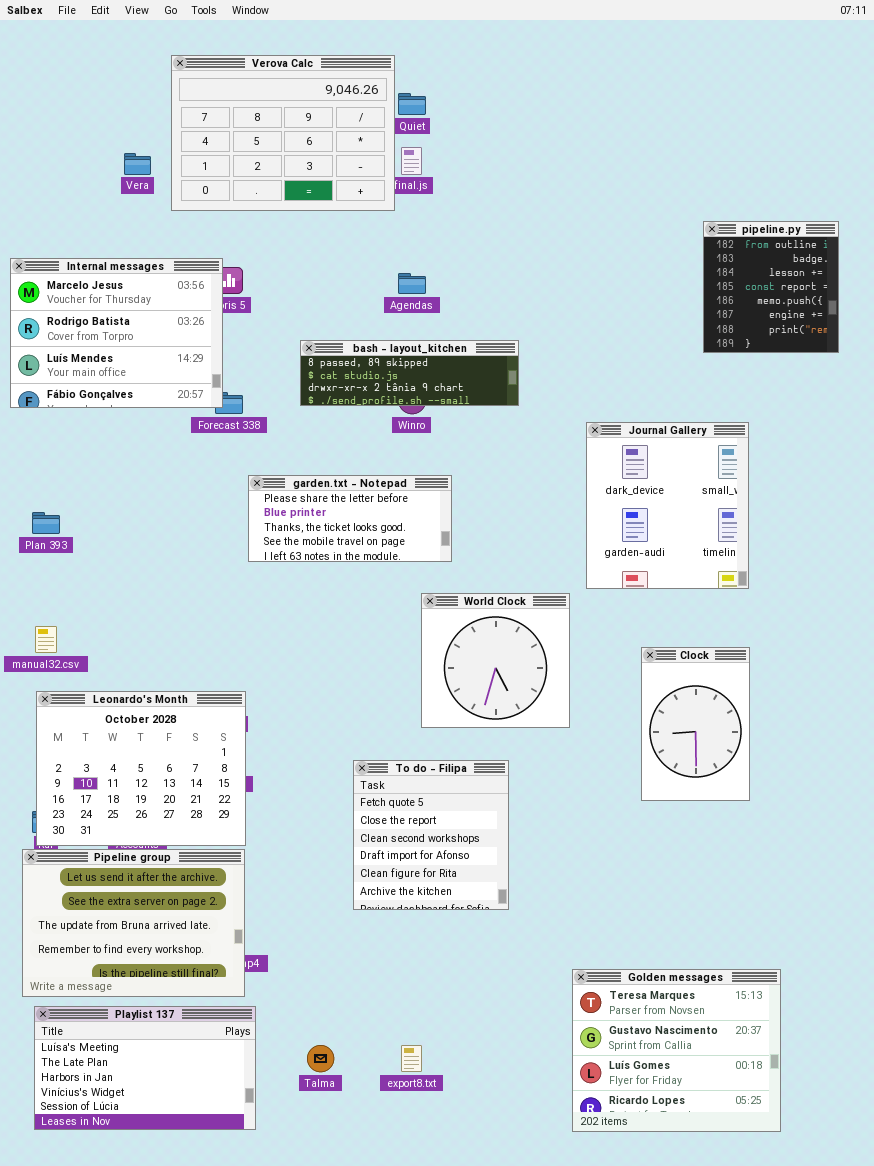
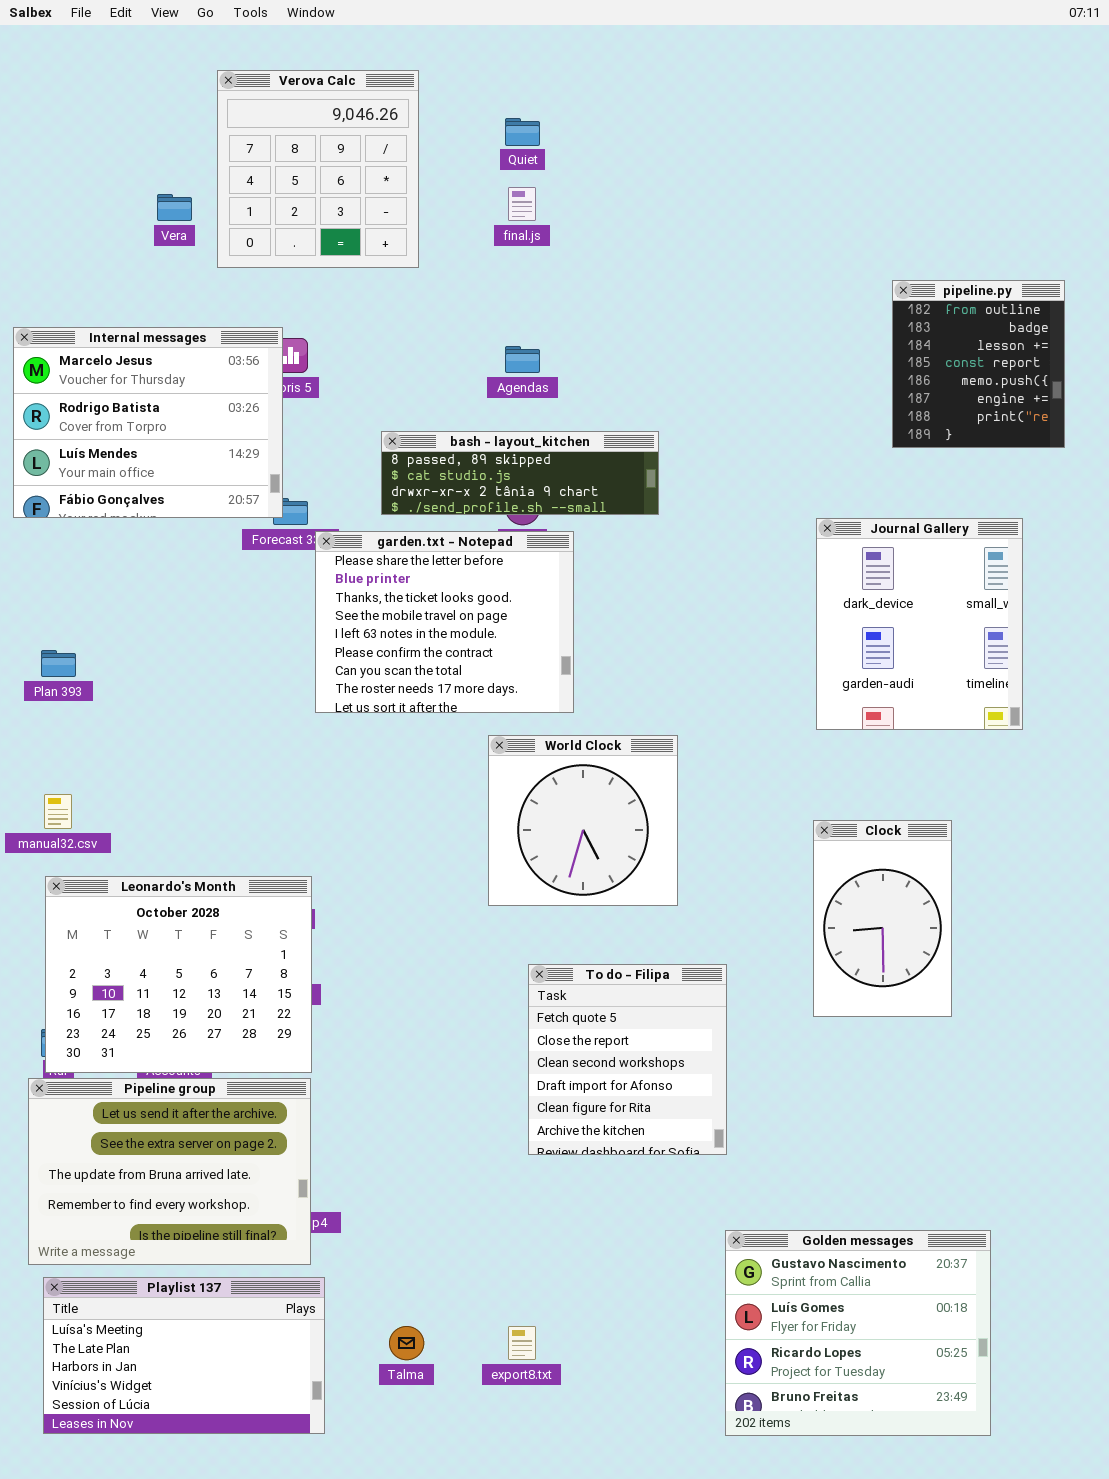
Verova Calc: [171,55,395,211] -> [217,70,419,268], resized
Journal Gallery: [586,422,749,589] -> [816,518,1023,730], moved
garden.txt - Notepad: [248,475,452,562] -> [315,531,574,713], resized
World Clock: [421,593,570,728] -> [488,735,678,906], moved
To do - Filipa: [353,760,509,910] -> [528,964,727,1155], moved
Golden messages: [572,969,781,1132] -> [725,1230,991,1436], scrolled down 1 row

